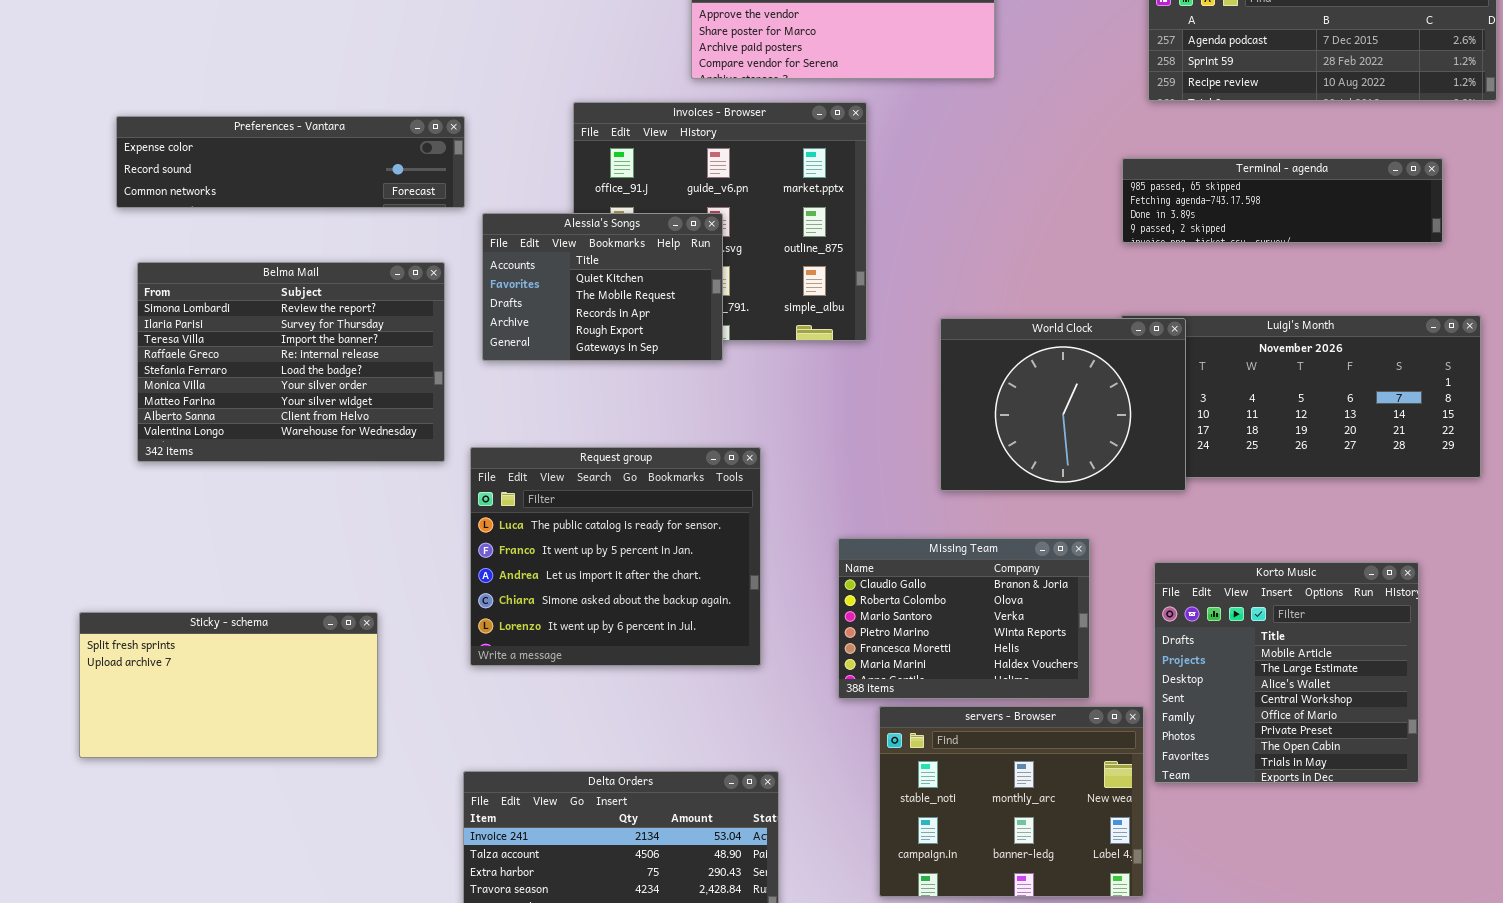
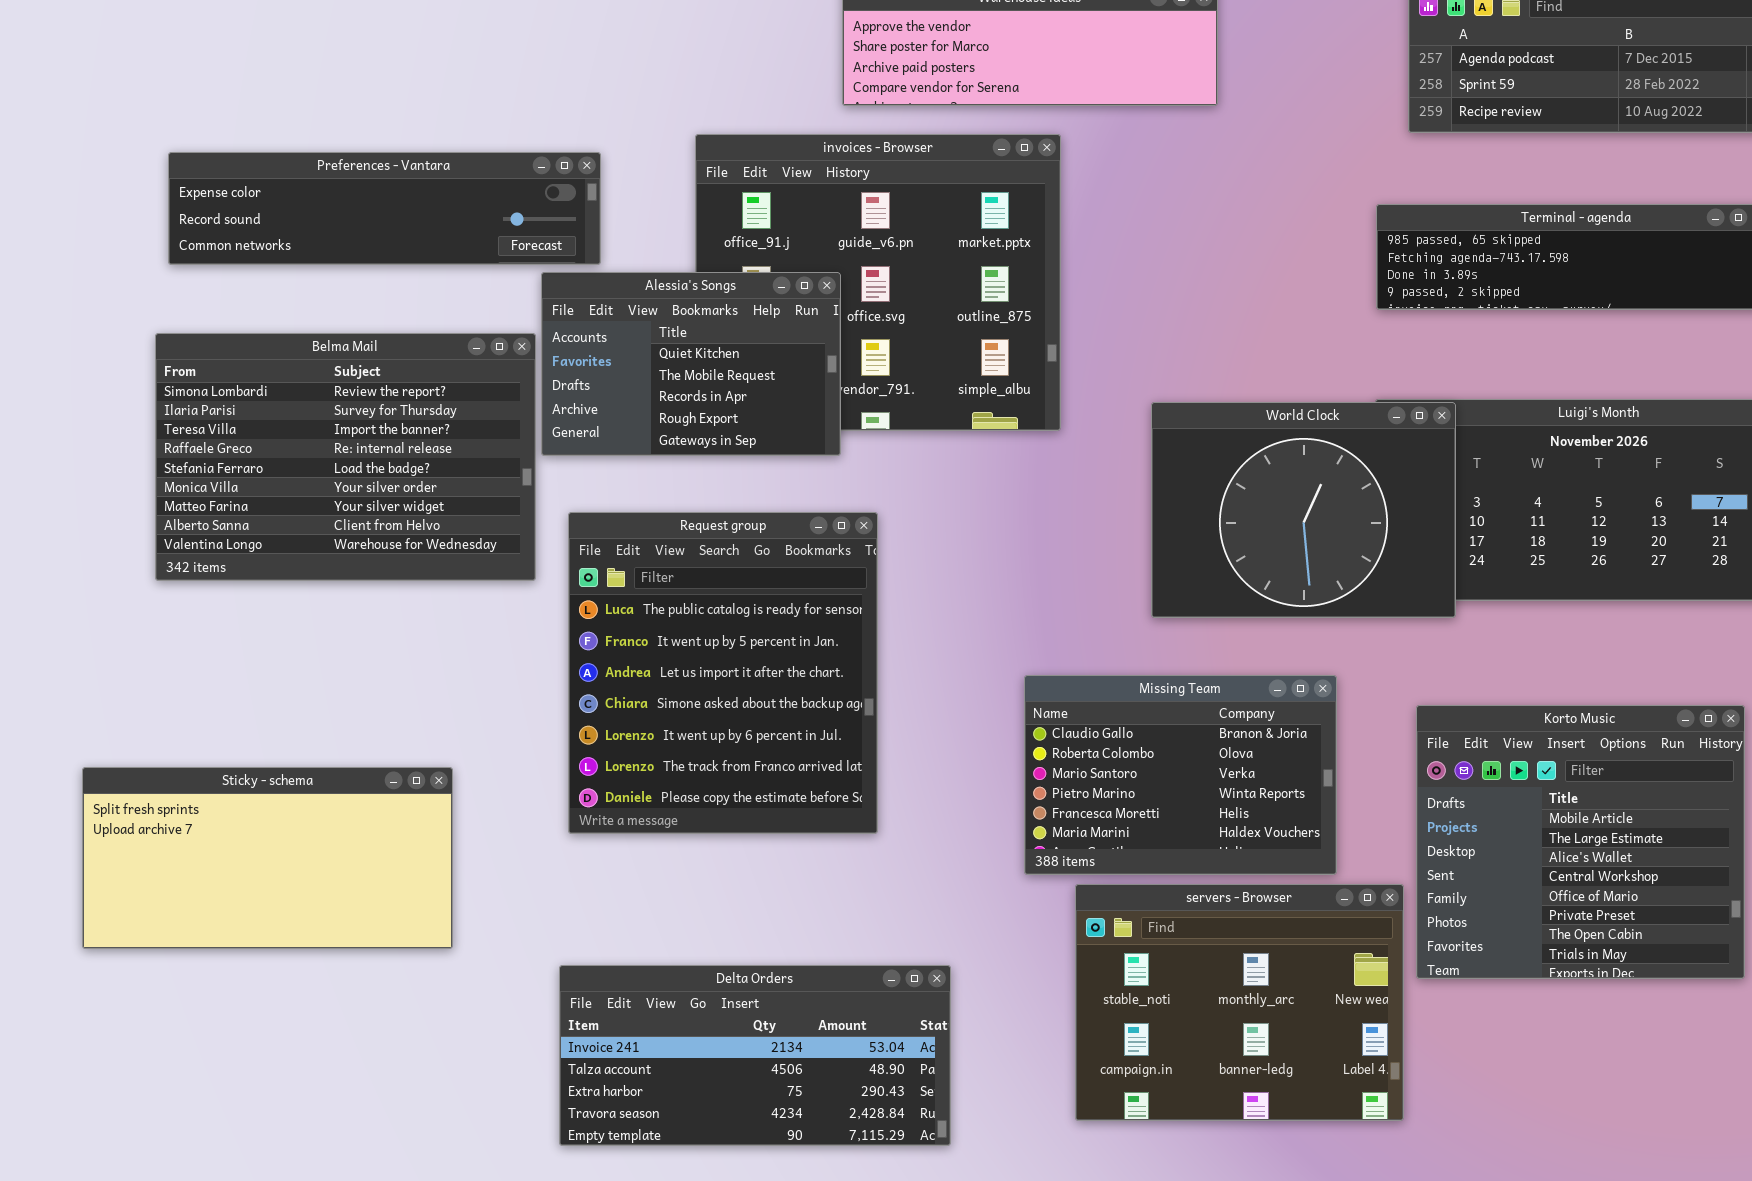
Preferences - Vantara: [116,116,465,208] -> [168,152,601,265], moved
Alessia's Songs: [482,213,723,361] -> [541,272,841,456], moved
Request group: [470,447,761,666] -> [568,512,878,834], resized

